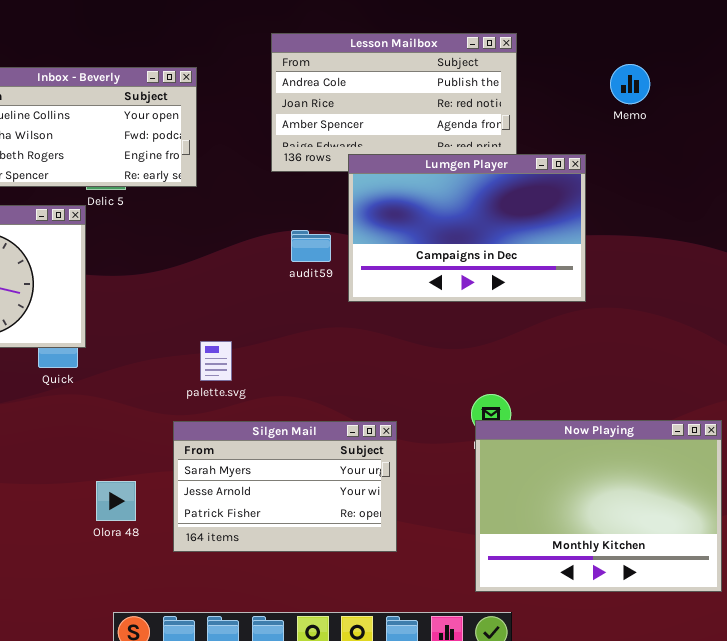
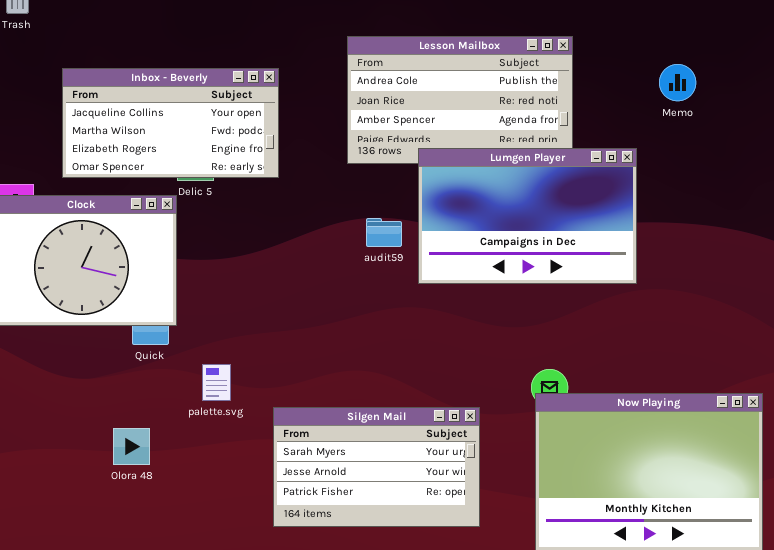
palette.svg: [200,341,232,381] -> [202,364,231,401], moved
Silgen Mail: [173,421,397,552] -> [273,407,480,527], moved
Olora 48: [96,481,136,521] -> [113,428,150,465], moved

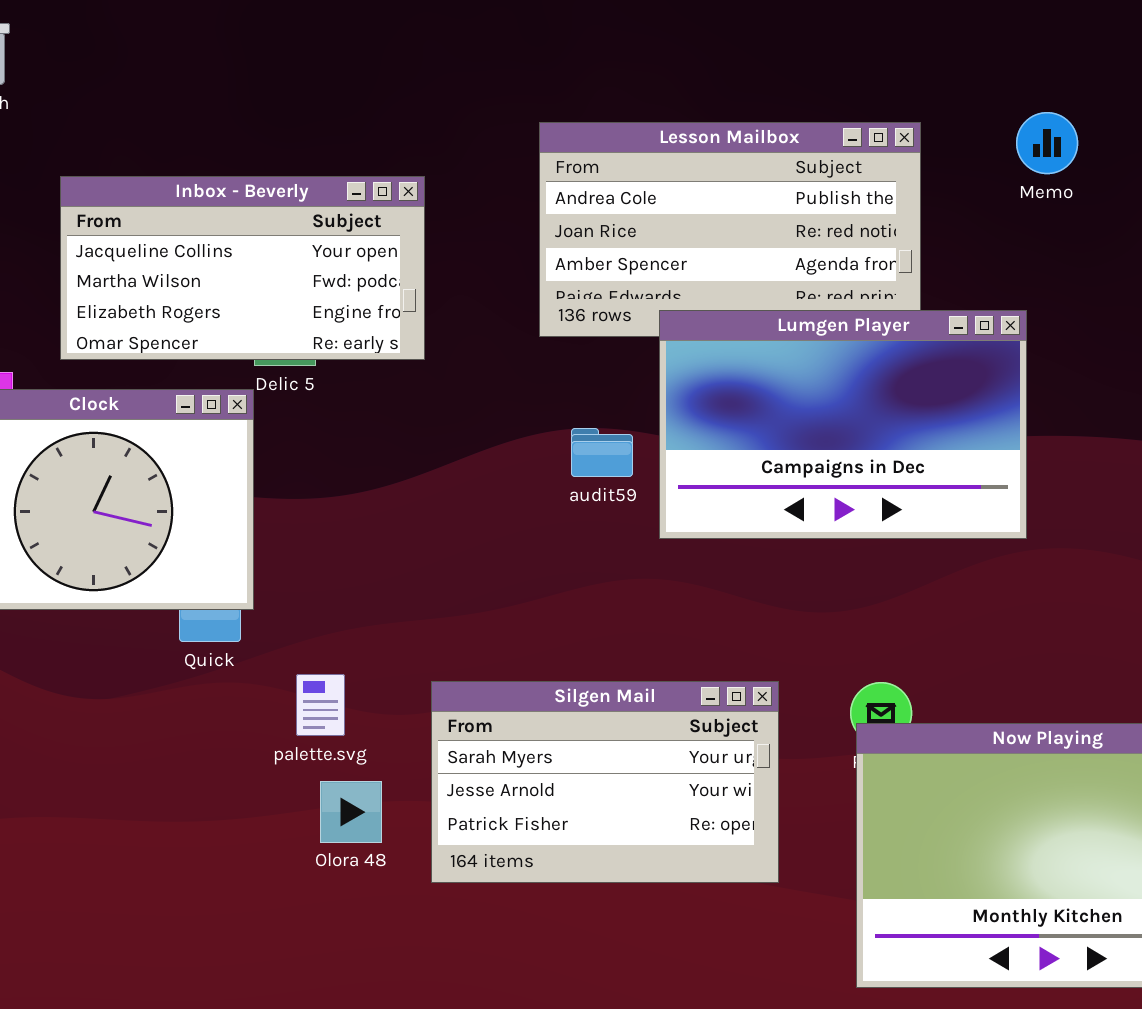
Memo: [659,64,696,101] -> [1016,112,1078,174], moved
Silgen Mail: [273,407,480,527] -> [431,681,779,883], moved
Olora 48: [113,428,150,465] -> [320,781,382,843], moved

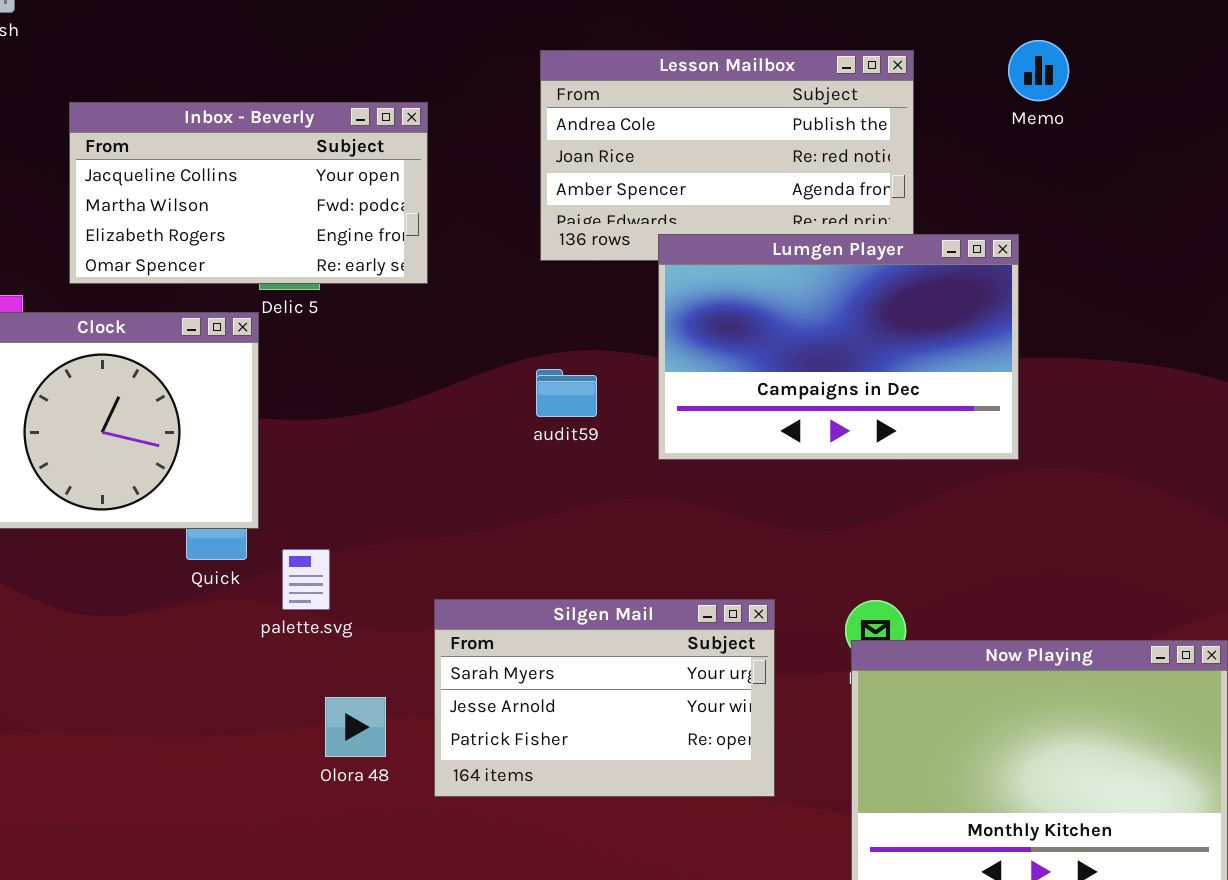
audit59: [571,428,633,477] -> [536,369,597,417], moved
palette.svg: [296,674,345,736] -> [282,549,330,610], moved

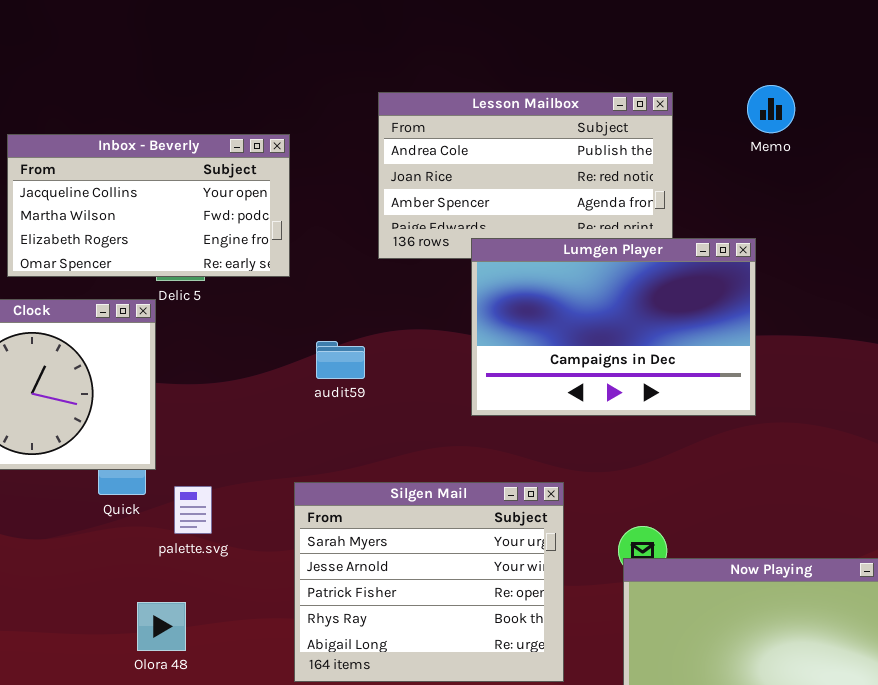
audit59: [536,369,597,417] -> [316,341,365,379], moved
Silgen Mail: [434,599,775,797] -> [294,482,564,682], resized
Olora 48: [325,697,386,757] -> [137,602,186,651], moved

